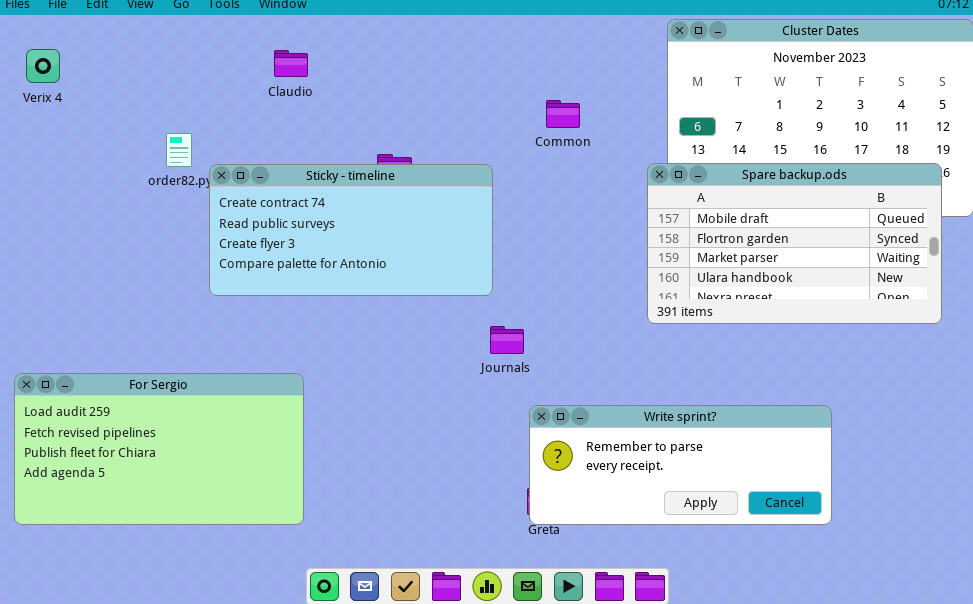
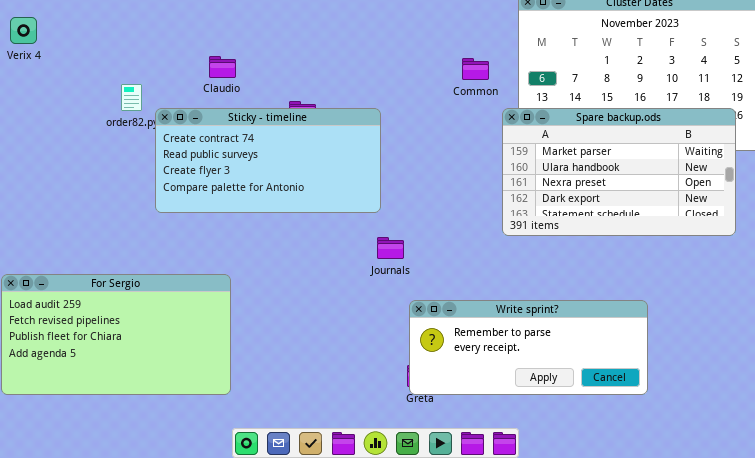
Claudio: [274,50,308,77] -> [209,56,236,78], moved
Common: [546,100,580,128] -> [462,58,489,80], moved
Spare backup.ods: [647,163,942,324] -> [502,108,736,236], scrolled down 2 rows

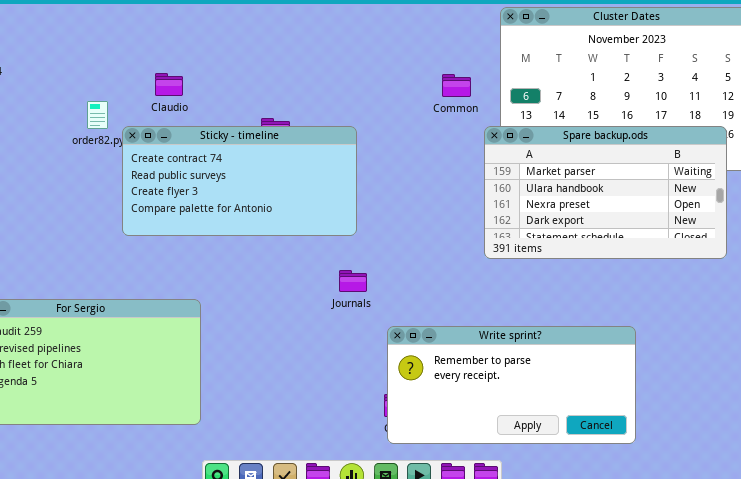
Claudio: [209,56,236,78] -> [155,73,183,96], moved
Journals: [377,237,404,259] -> [339,270,367,292], moved
Write sprint?: [409,300,648,395] -> [387,326,636,444], resized

